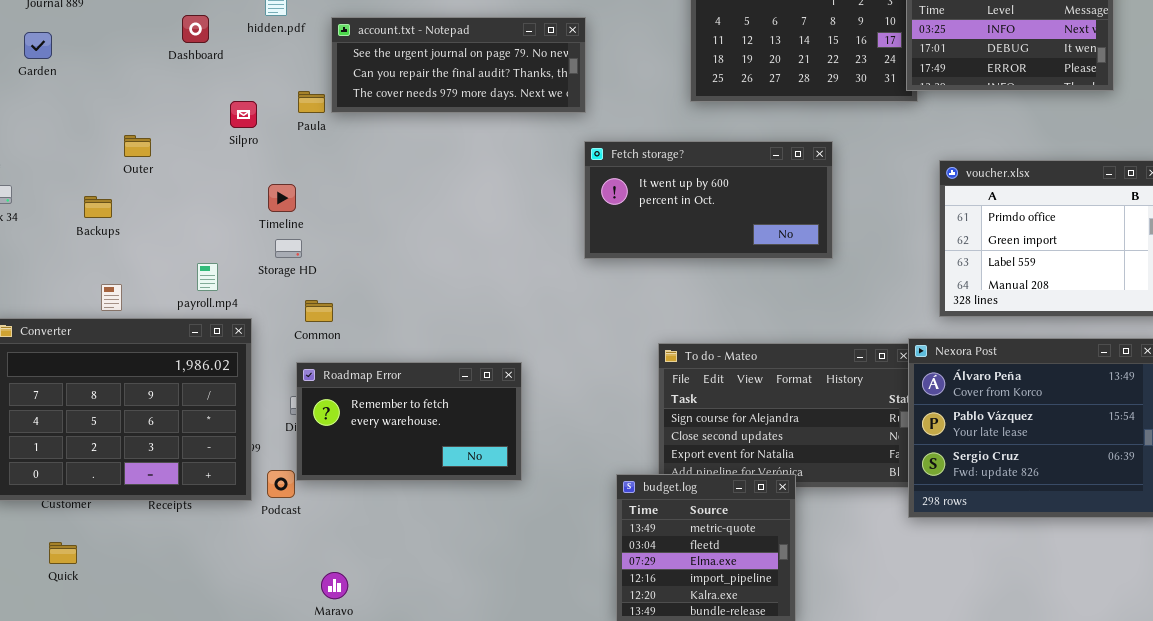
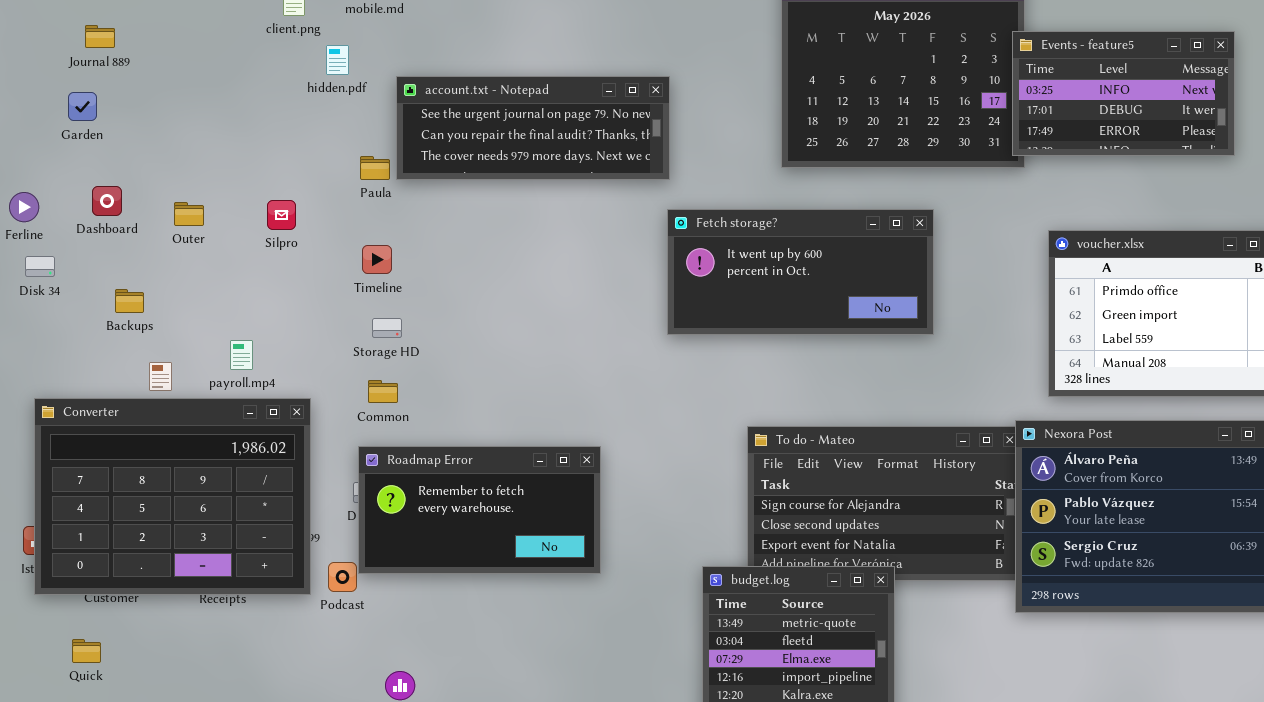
Dashboard: [182,15,209,43] -> [92,186,122,216], moved
Silpro: [230,101,257,128] -> [267,200,296,230], moved
Timeline: [268,184,296,212] -> [362,245,392,274], moved
Backups: [84,196,112,218] -> [115,289,144,313], moved
Storage HD: [275,239,302,258] -> [372,318,402,338], moved
payroll.mp4: [197,263,218,291] -> [230,340,253,370], moved
Quick: [49,542,77,564] -> [72,639,101,663], moved

